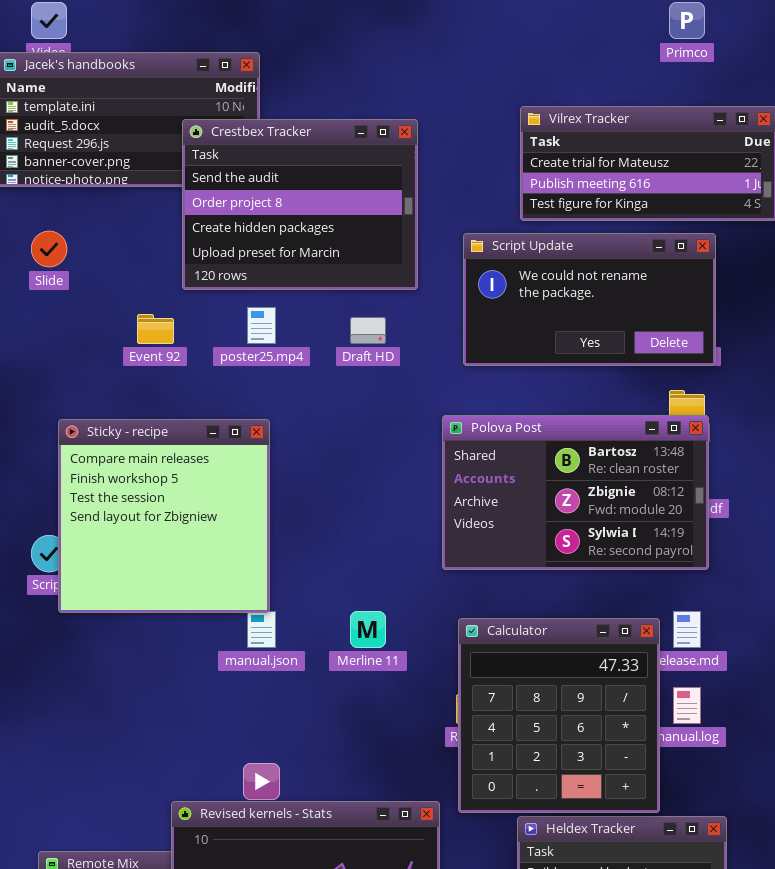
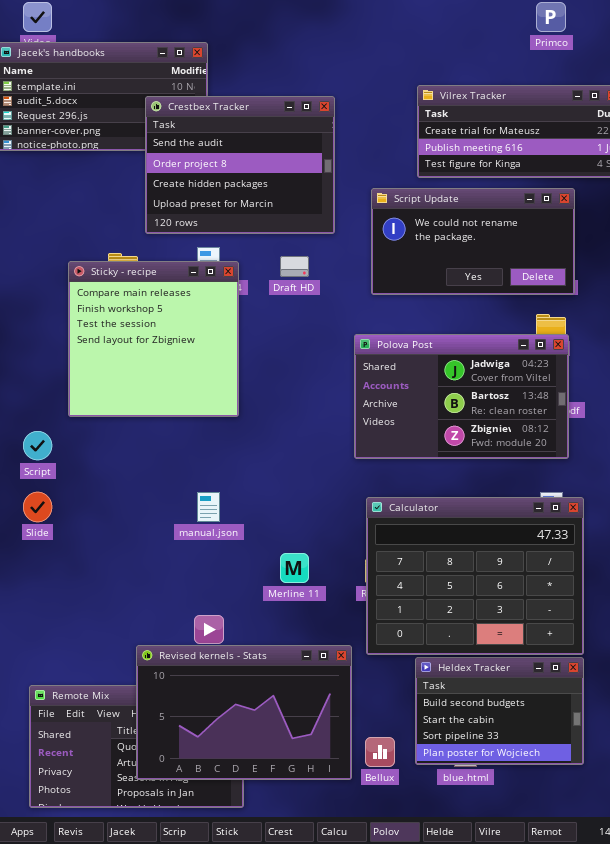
Slide: [31,231,67,267] -> [23,492,52,522], moved
Polova Post: [442,415,709,570] -> [354,334,569,459], scrolled up 1 row
Sticky - recipe: [58,419,270,613] -> [68,261,239,417], moved
Merline 11: [350,611,386,648] -> [280,553,309,583], moved
Calculator: [458,618,660,813] -> [366,497,584,655], resized

